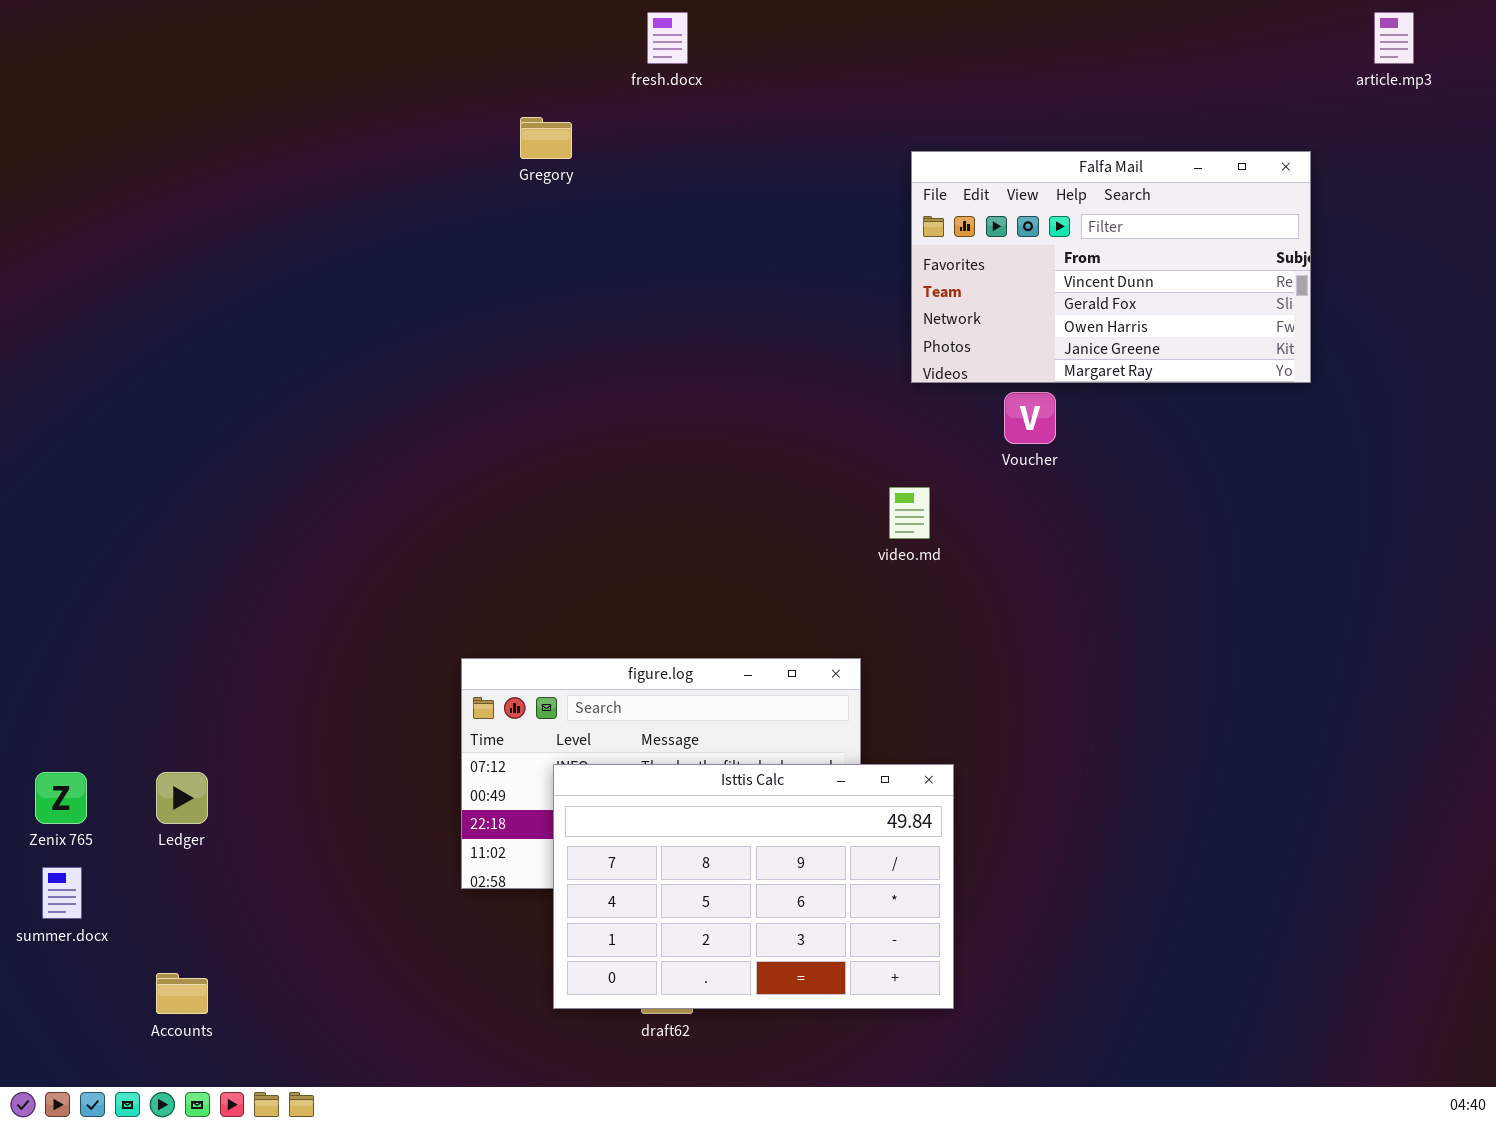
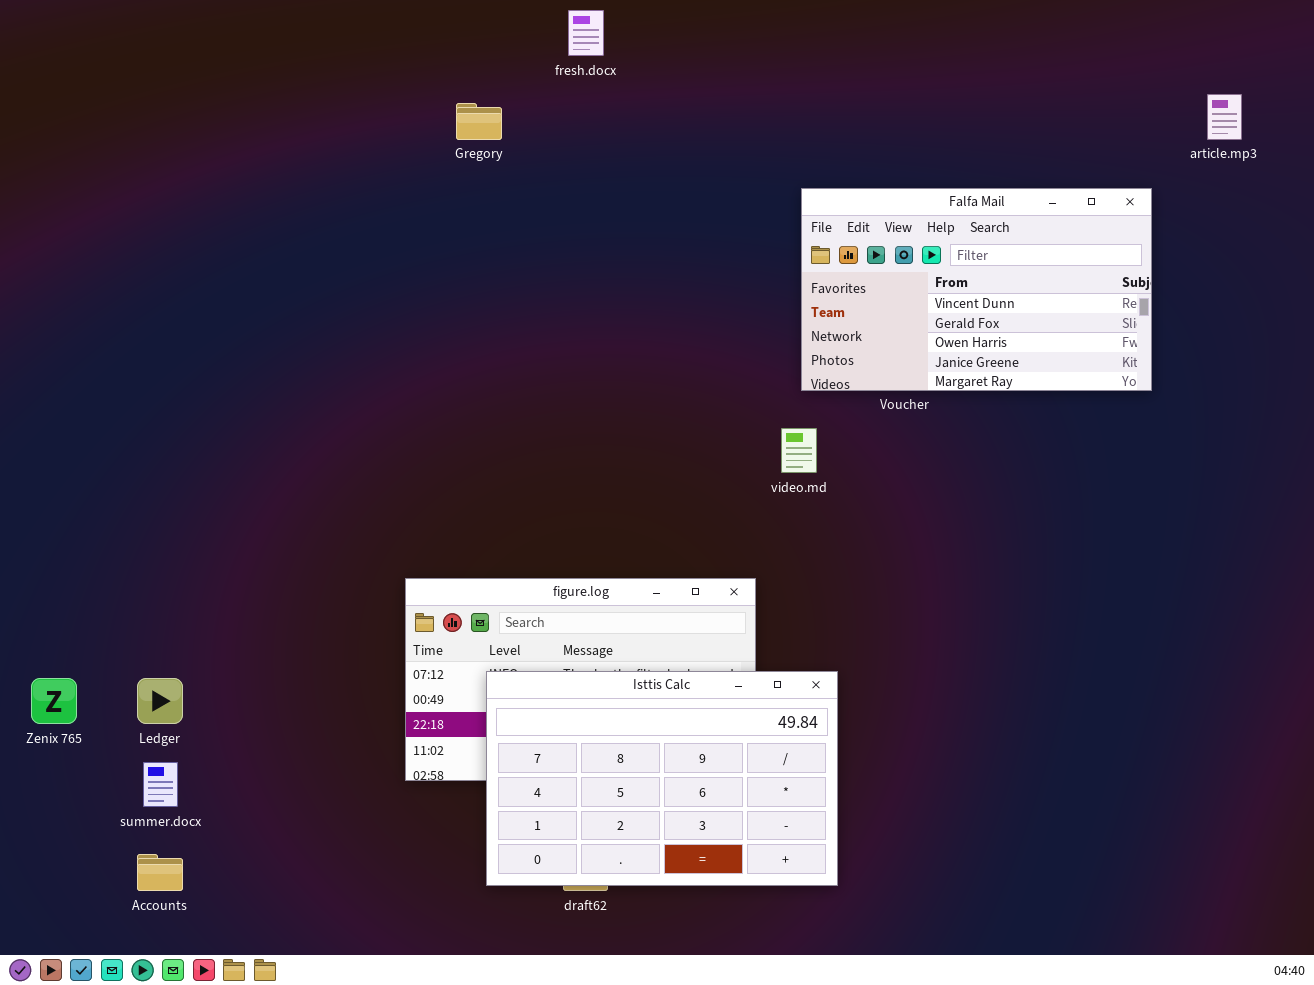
article.mp3: [1374,12,1414,64] -> [1207,94,1242,140], moved
Falfa Mail: [911,151,1311,383] -> [801,188,1152,391], moved
summer.docx: [42,867,82,919] -> [143,762,178,807], moved

